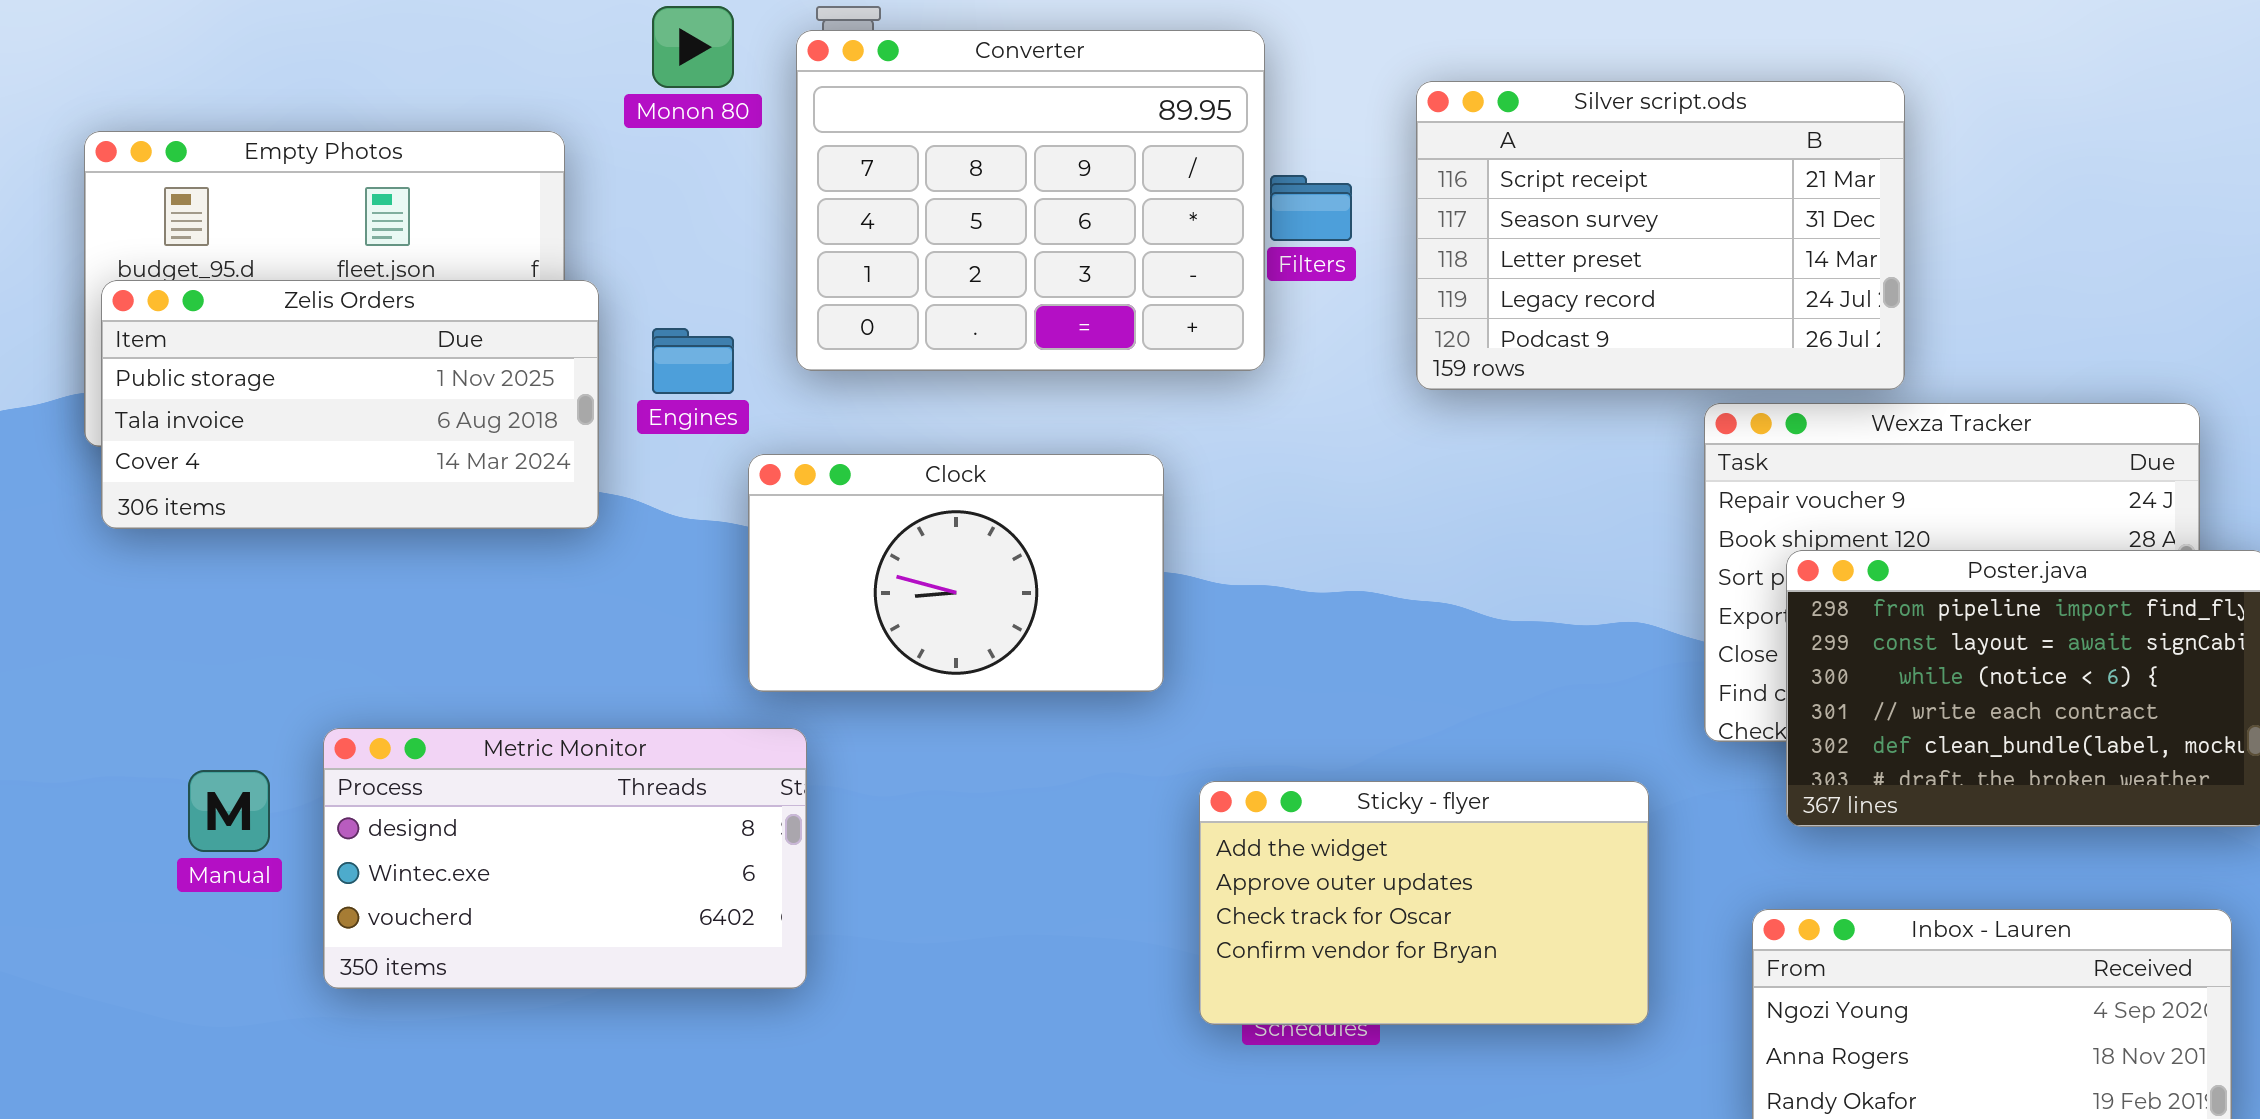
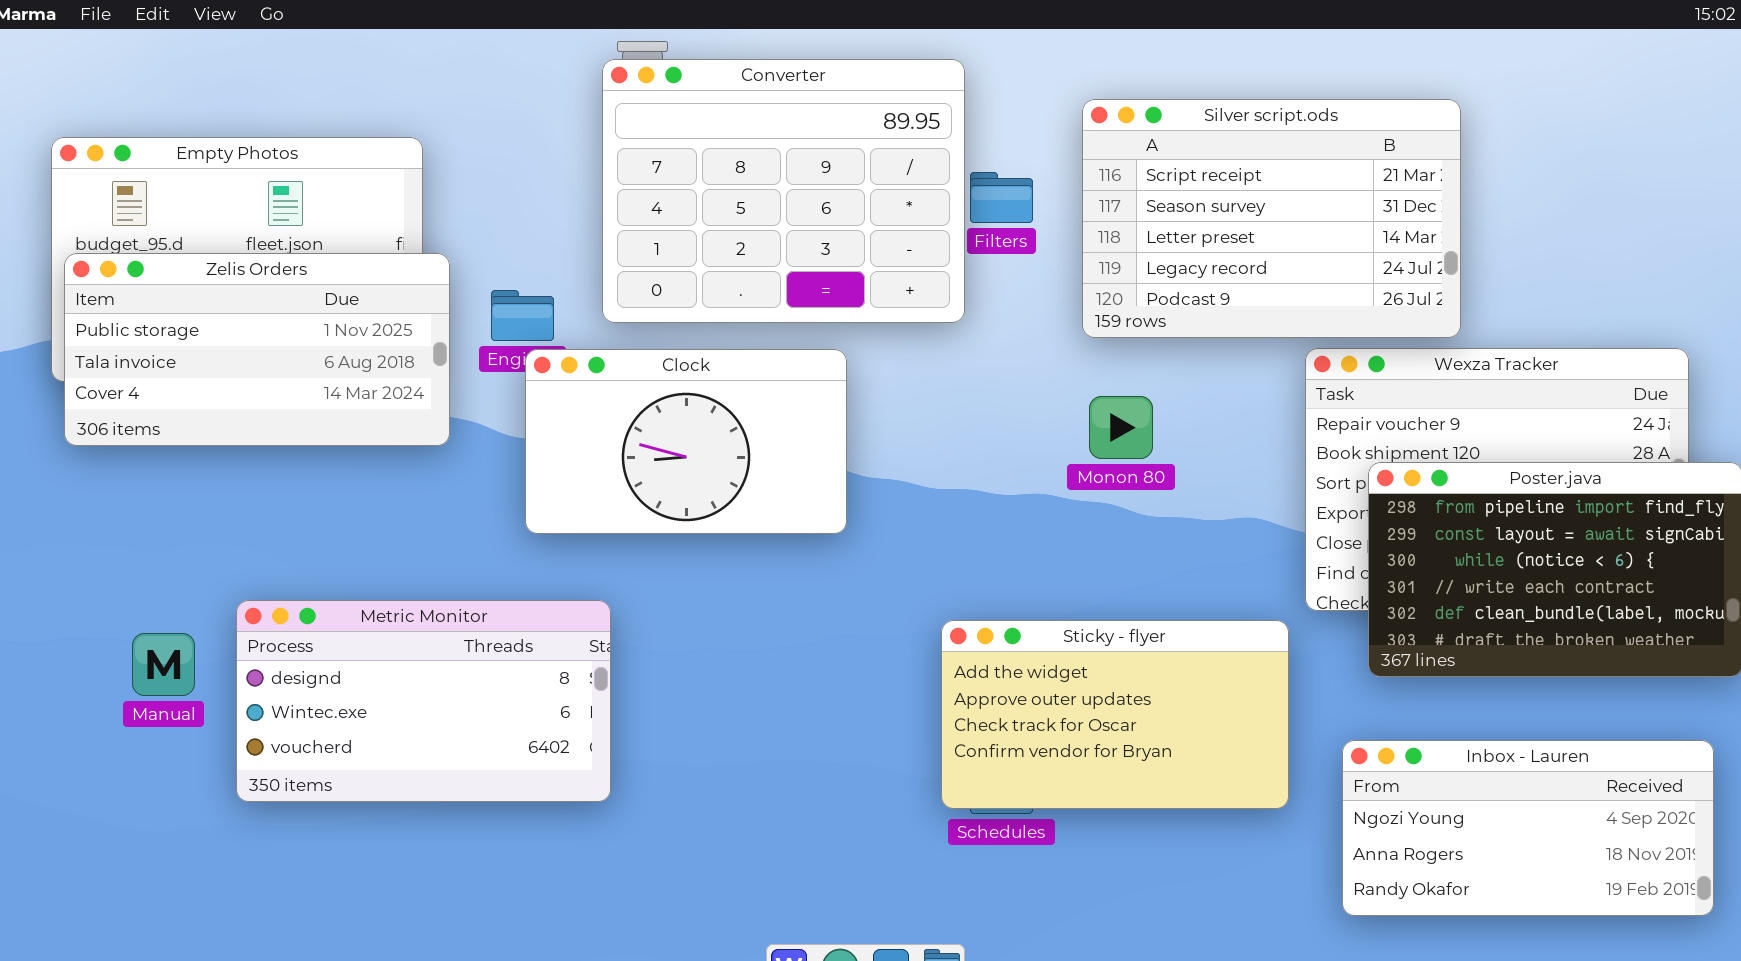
Monon 80: [652,6,734,88] -> [1089,396,1153,459], moved
Clock: [748,454,1164,692] -> [525,349,847,534], moved
Sticky - flyer: [1199,781,1649,1025] -> [941,620,1289,809], moved

